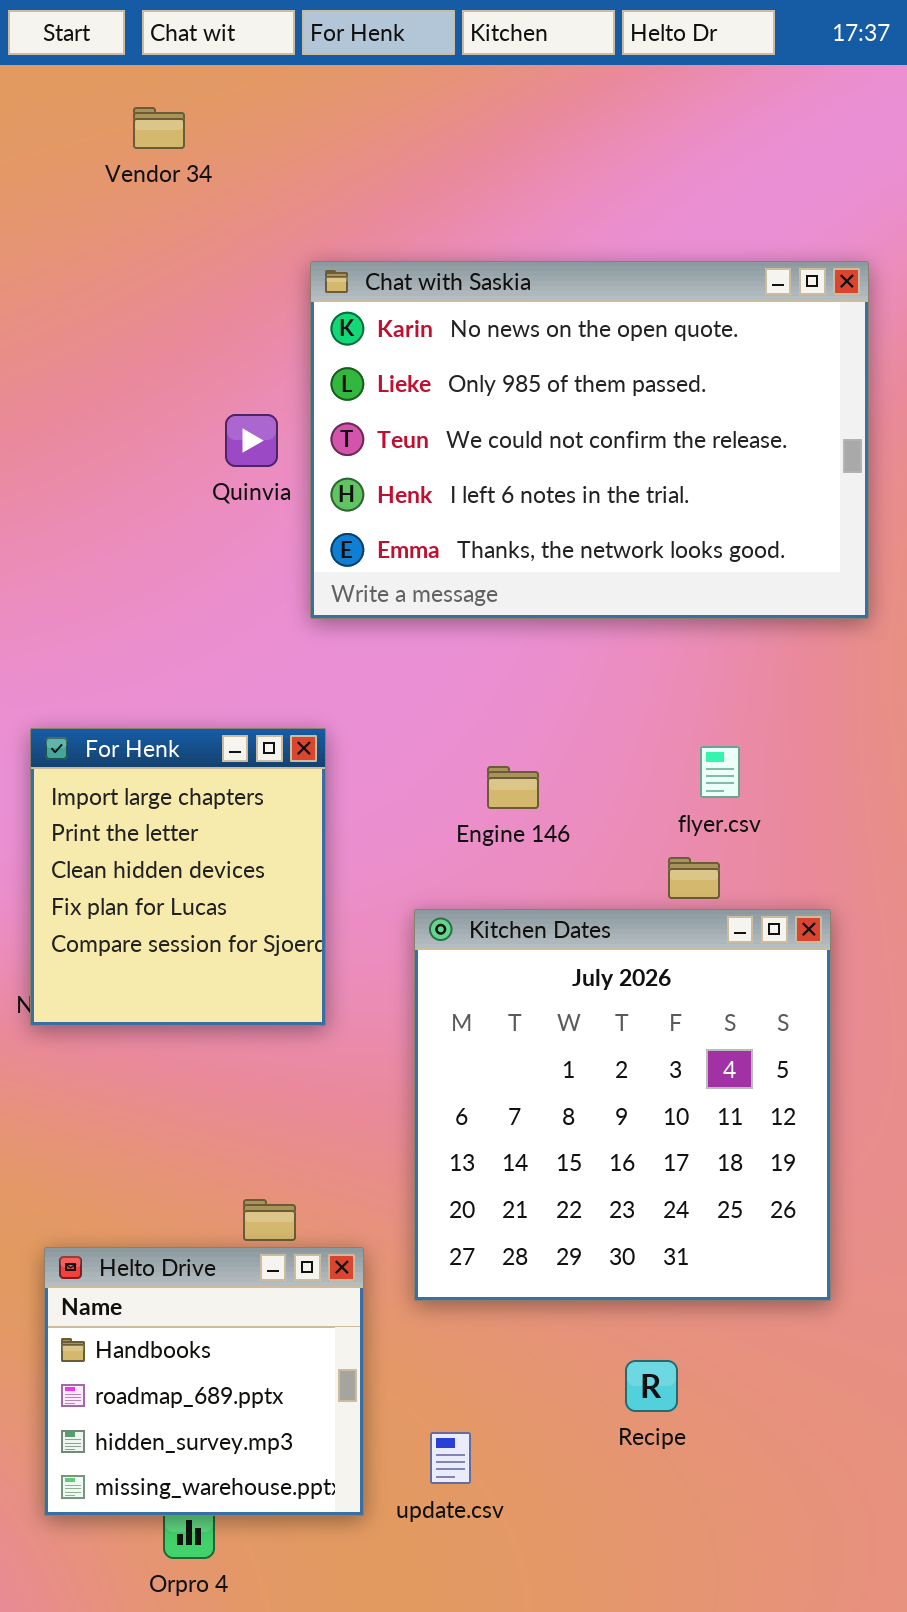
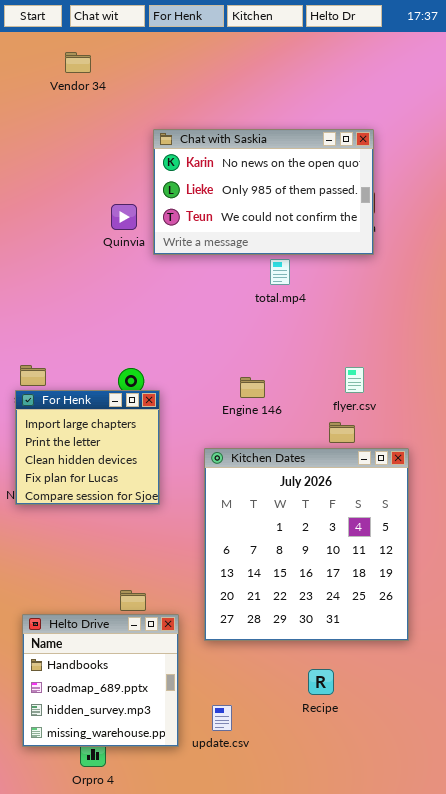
Chat with Saskia: [310,261,869,619] -> [153,129,374,255], resized
For Henk: [30,728,326,1026] -> [15,390,160,505], resized

